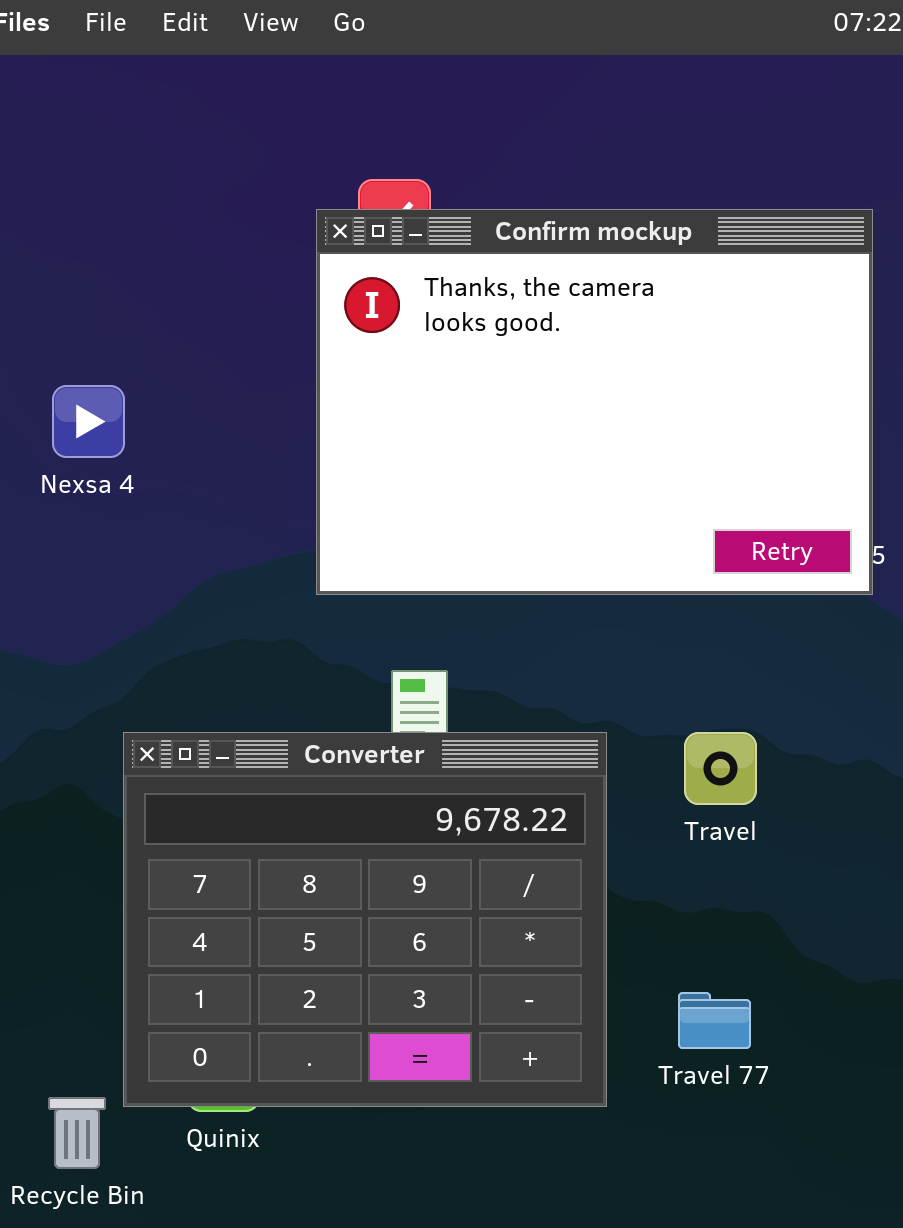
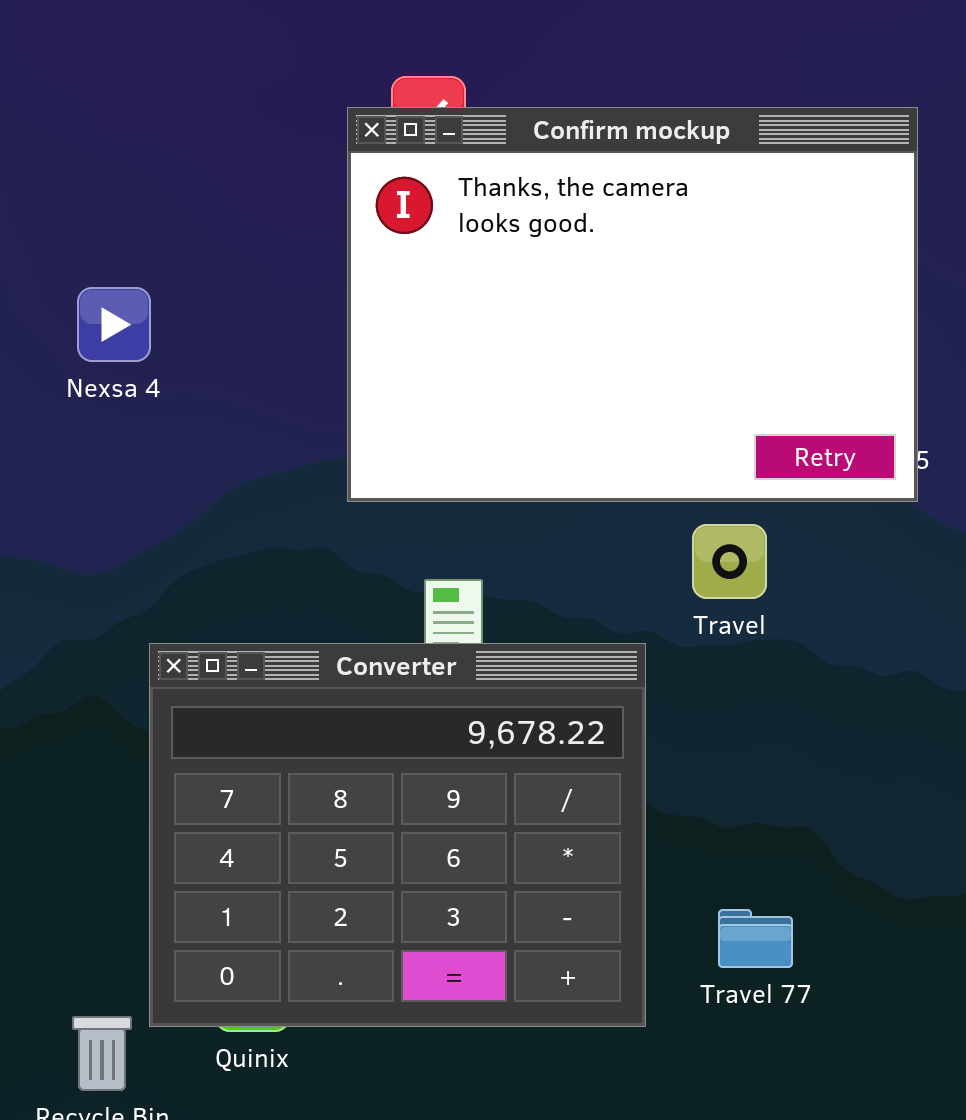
Travel: [684,732,757,805] -> [692,524,767,599], moved

